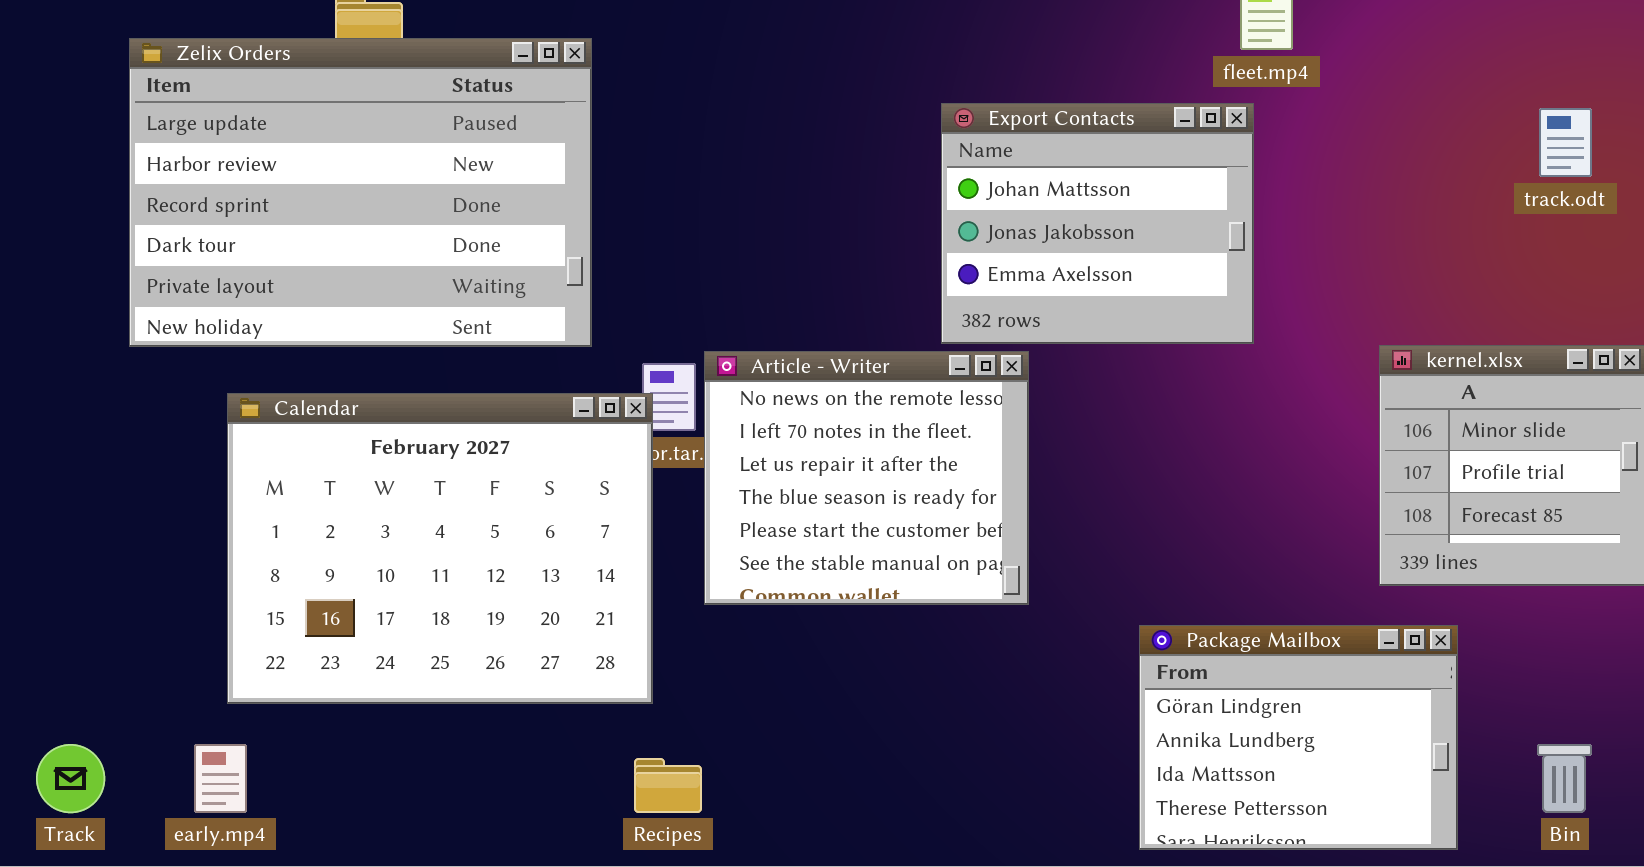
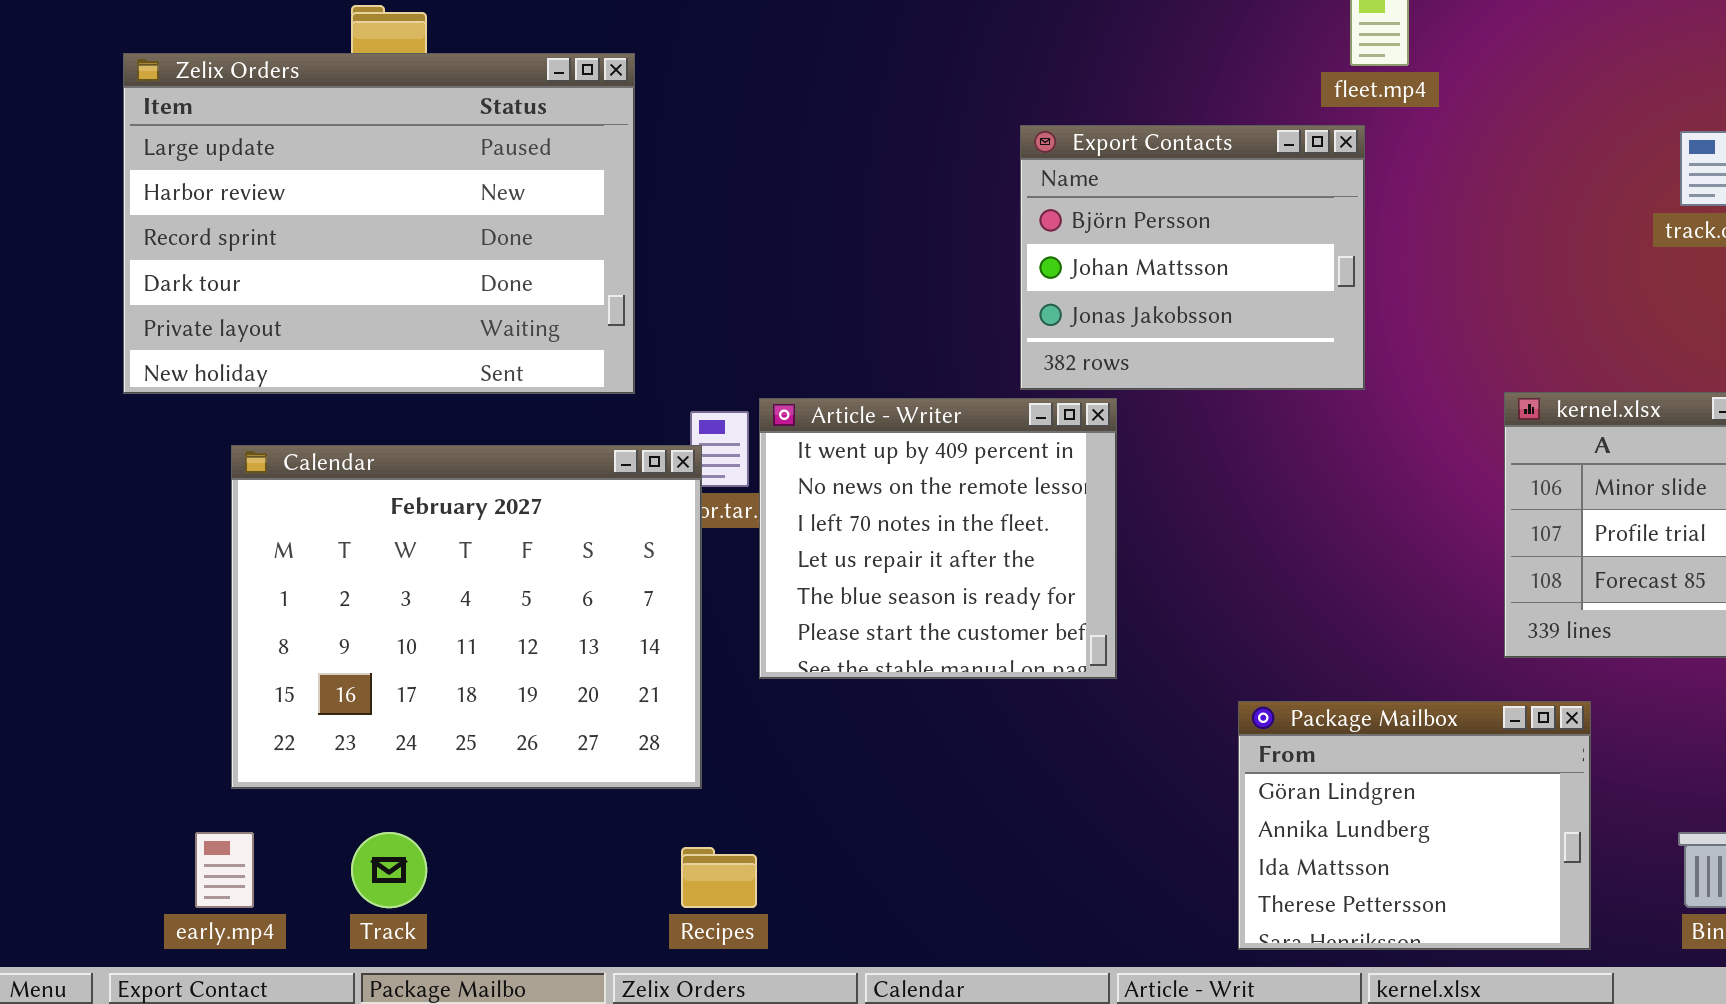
Export Contacts: [941,103,1254,344] -> [1020,125,1365,390], scrolled up 1 row
Article - Writer: [704,351,1029,605] -> [759,398,1117,679], scrolled up 1 row
Track: [36,744,105,813] -> [351,832,427,908], moved

